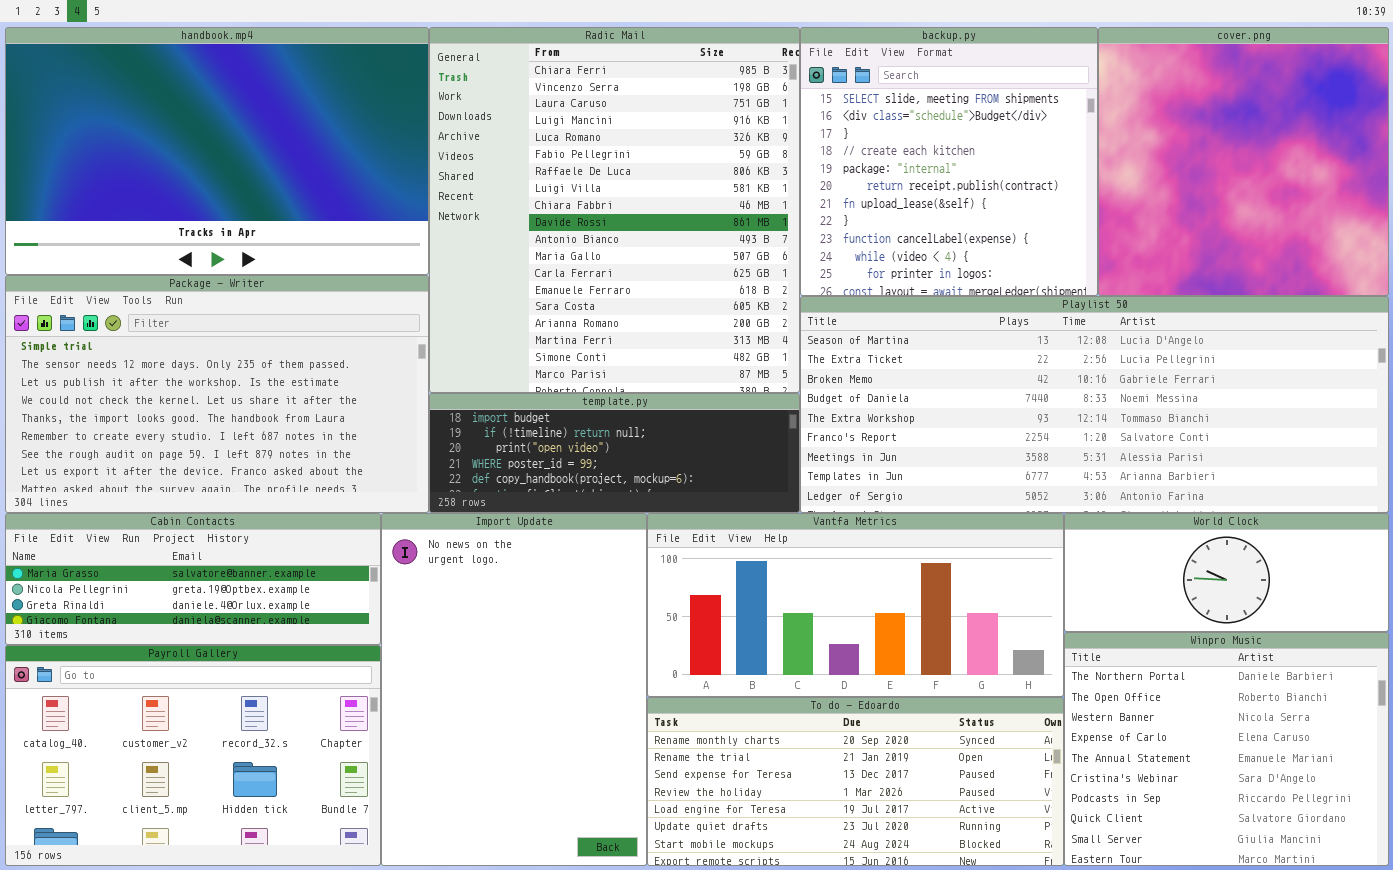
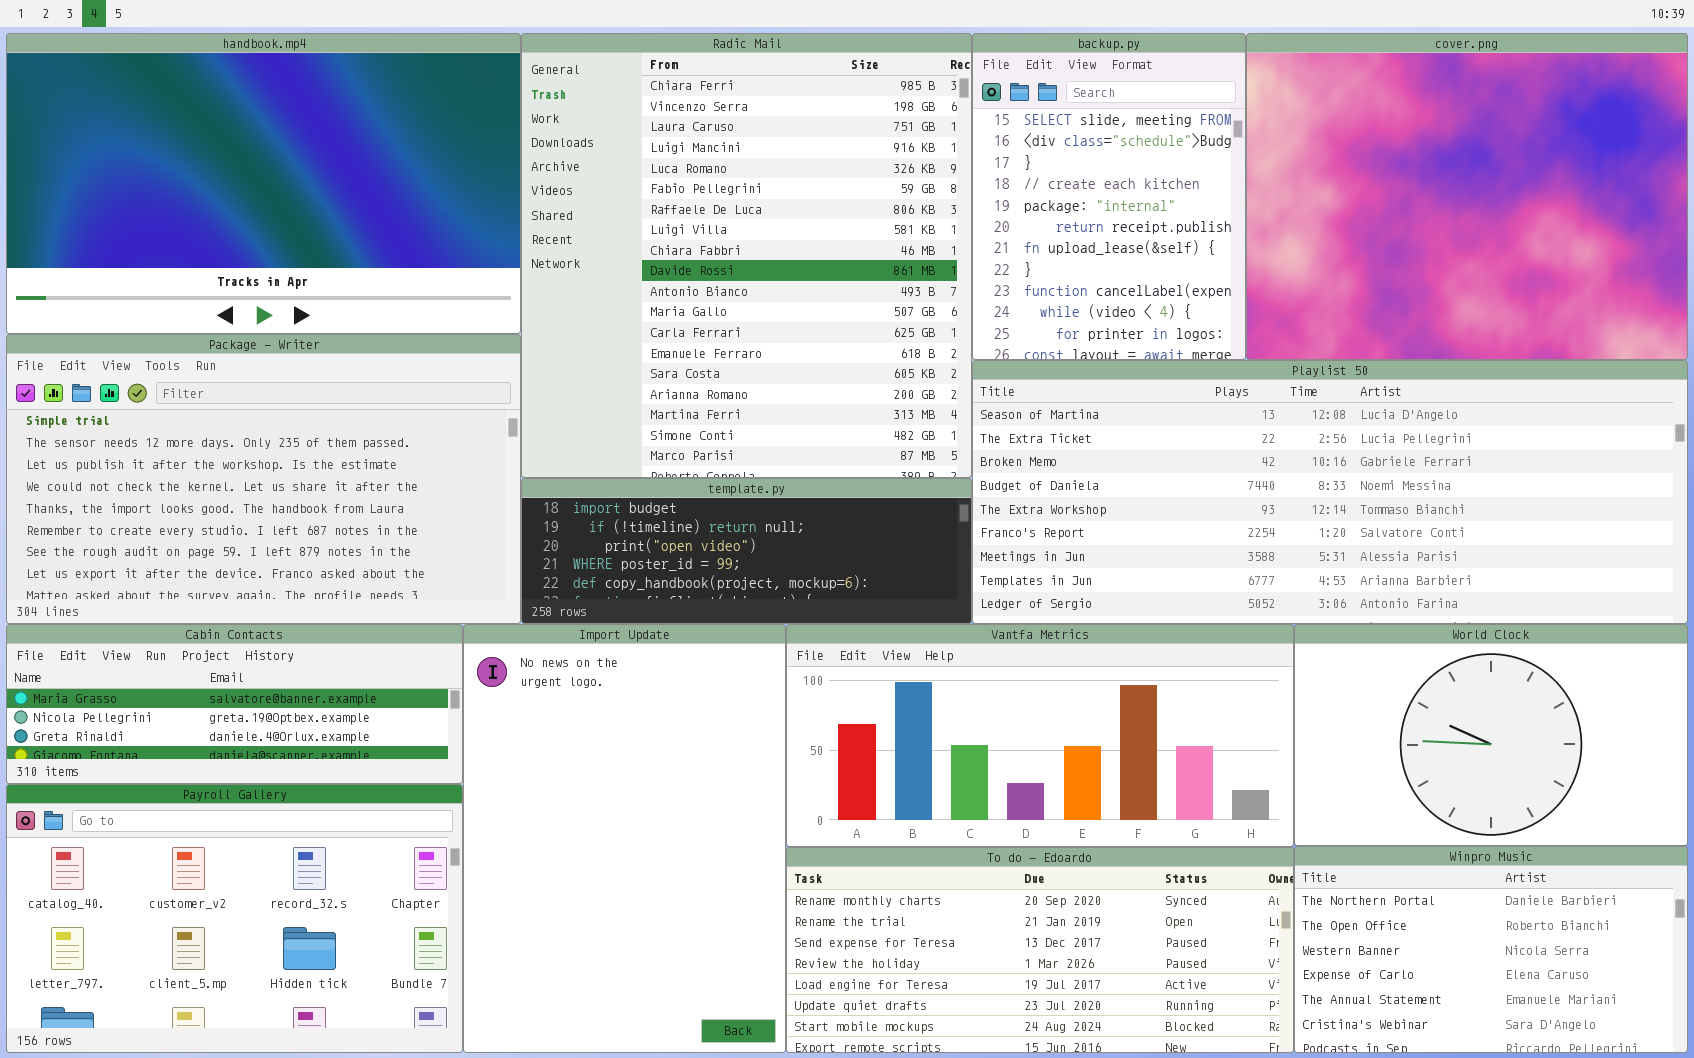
backup.py: [800,27,1098,296] -> [972,33,1246,360], resized
cover.png: [1098,27,1389,296] -> [1246,33,1688,360], resized
World Clock: [1064,513,1389,632] -> [1294,624,1688,846], resized
Winpro Music: [1064,632,1389,866] -> [1294,846,1688,1053], resized

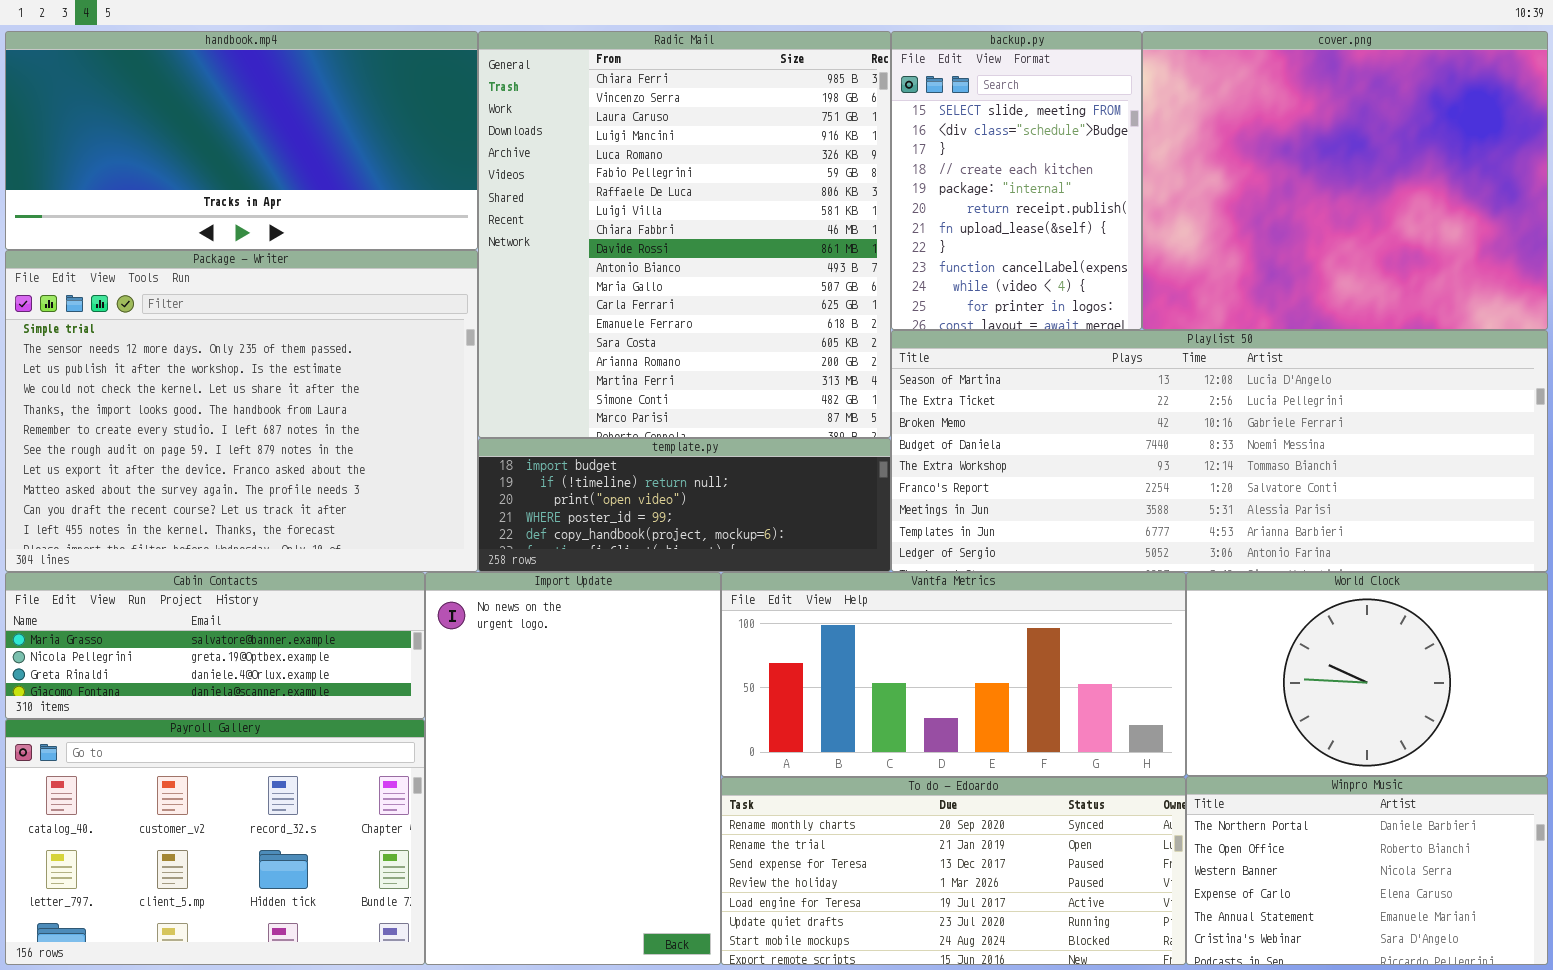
handbook.mp4: [6,33,521,334] -> [5,31,478,250], resized
Package - Writer: [6,334,521,624] -> [5,250,478,572], resized

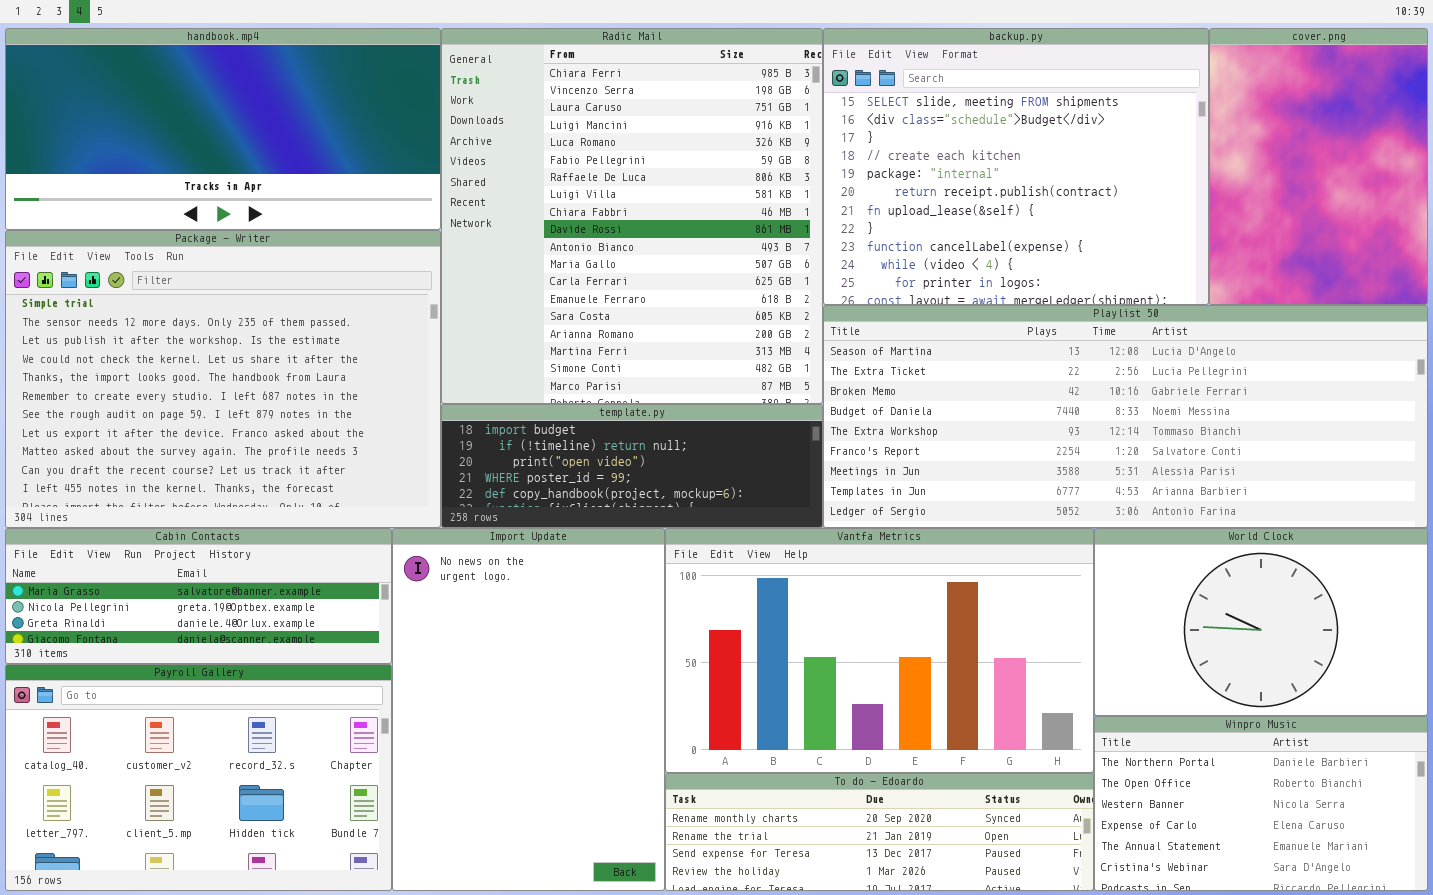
backup.py: [891,31,1142,330] -> [823,28,1209,305], resized
cover.png: [1142,31,1548,330] -> [1209,28,1428,305], resized
Vantfa Metrics: [721,572,1186,777] -> [665,528,1094,773], resized
To do - Edoardo: [721,777,1186,965] -> [665,773,1094,891], resized

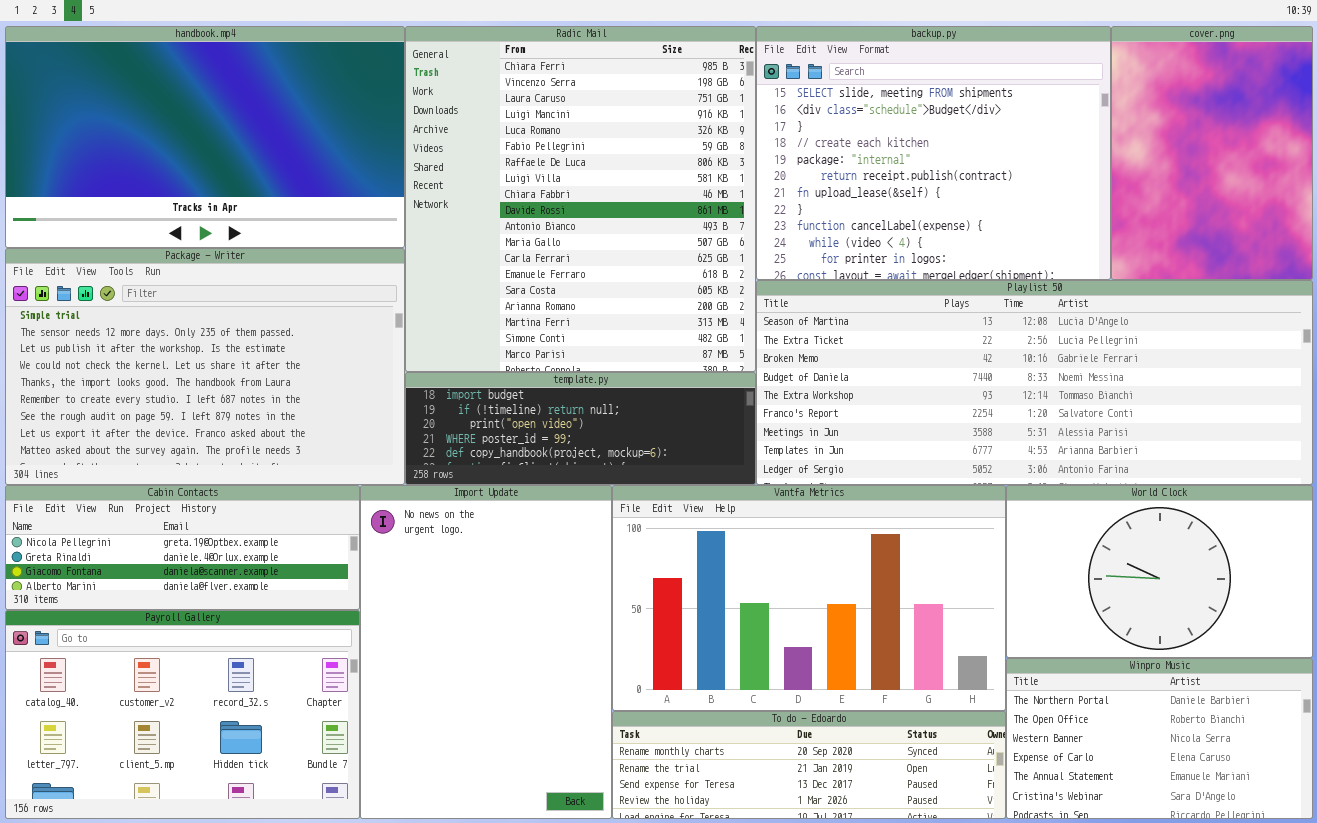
handbook.mp4: [5,28,441,230] -> [5,26,405,248], resized
Package - Writer: [5,230,441,528] -> [5,248,405,485], resized
Cabin Contacts: [5,528,392,664] -> [5,485,360,610], scrolled down 1 row

